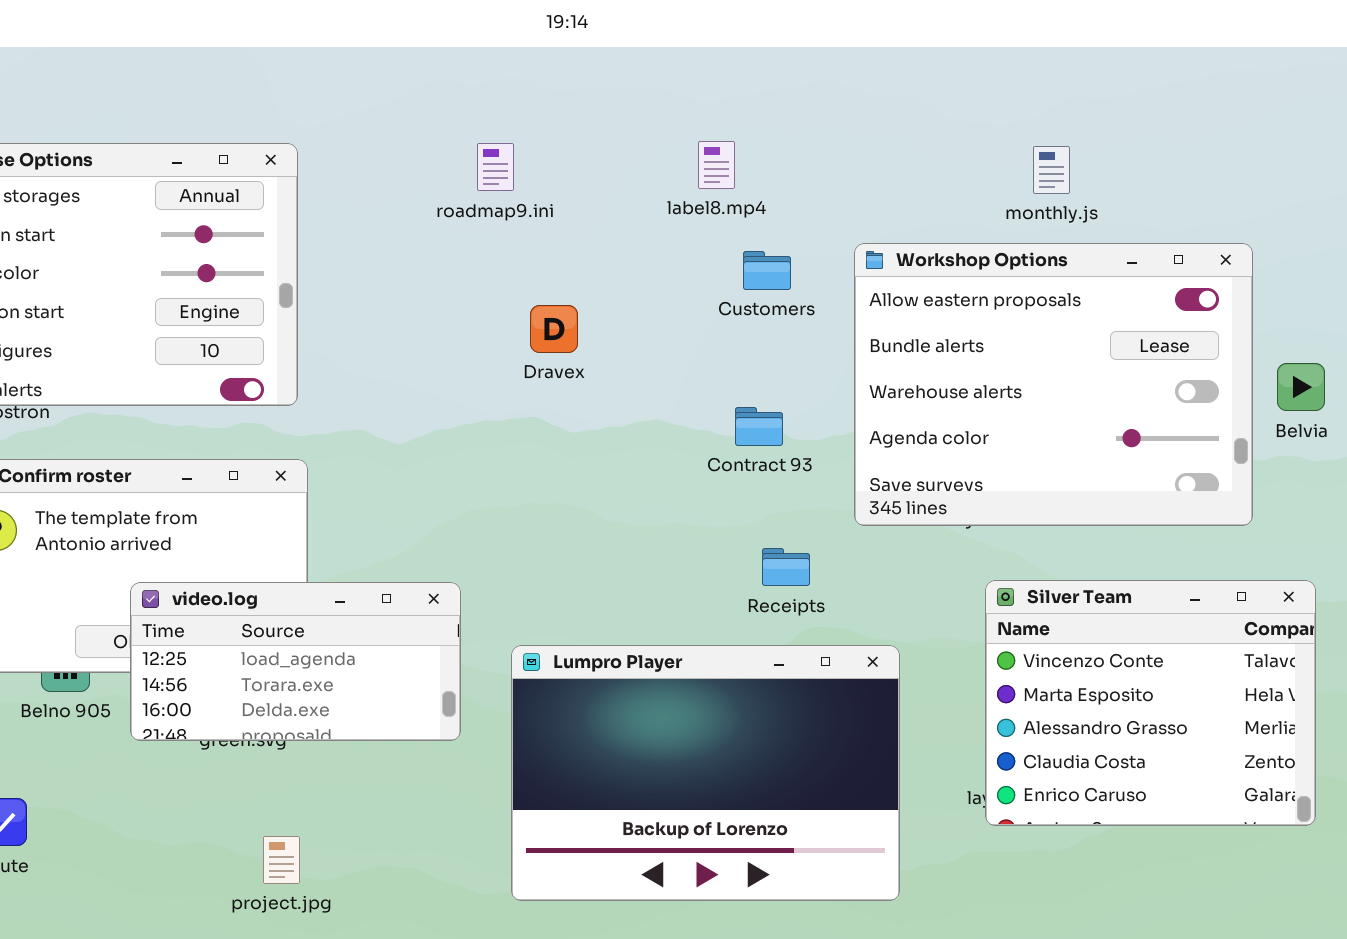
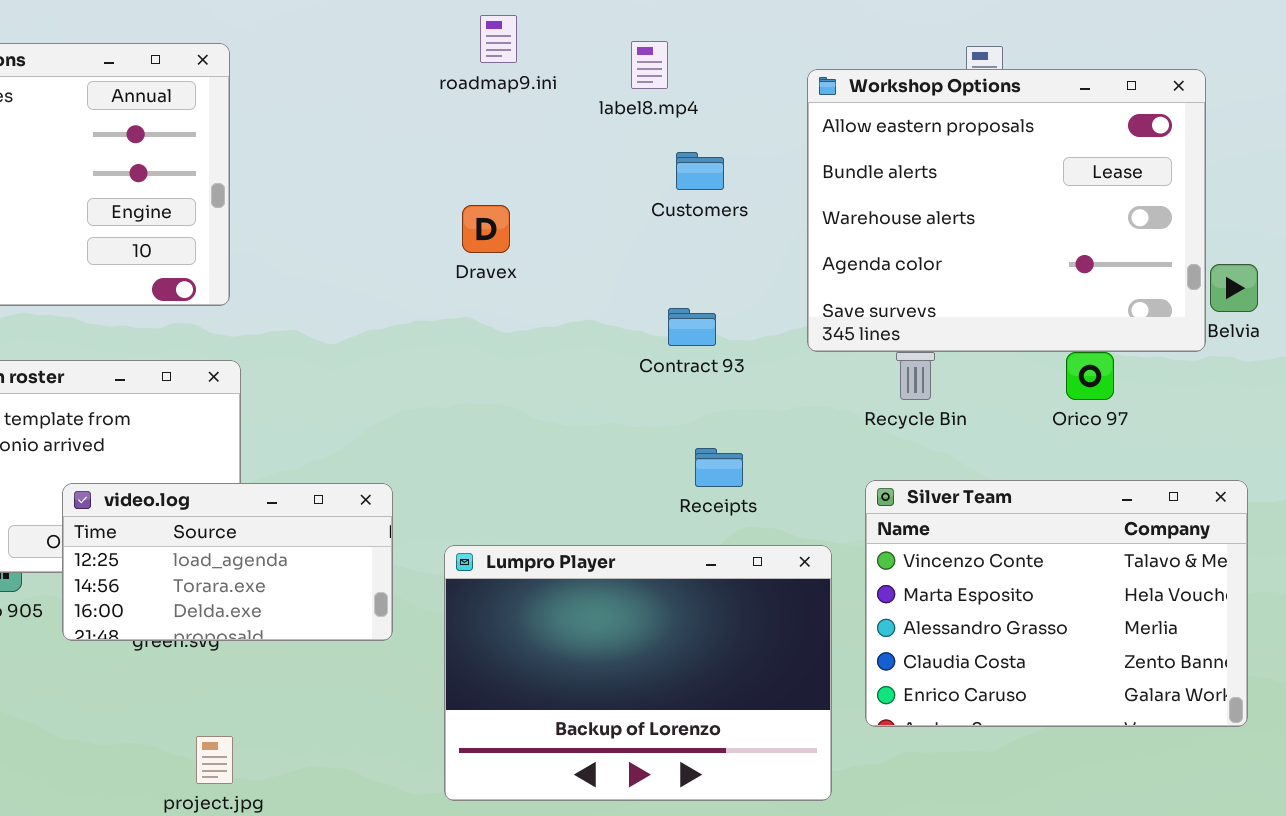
roadmap9.ini: [477,143,514,191] -> [480,15,517,63], moved
Workshop Options: [854,243,1253,526] -> [807,69,1206,352], moved
Silver Team: [985,580,1316,826] -> [865,480,1248,727], resized

